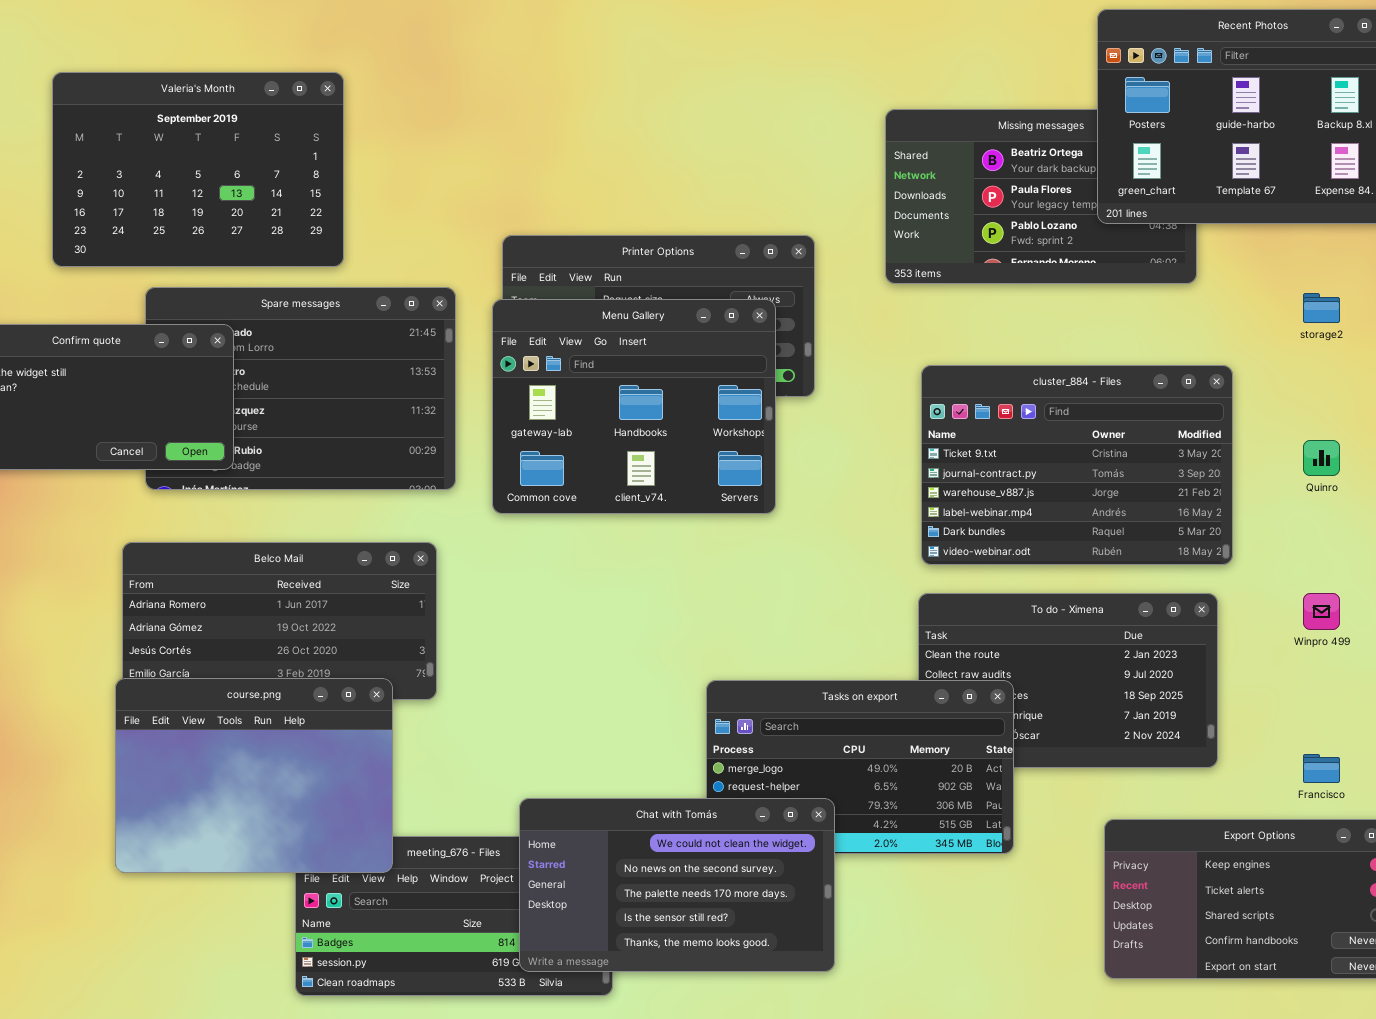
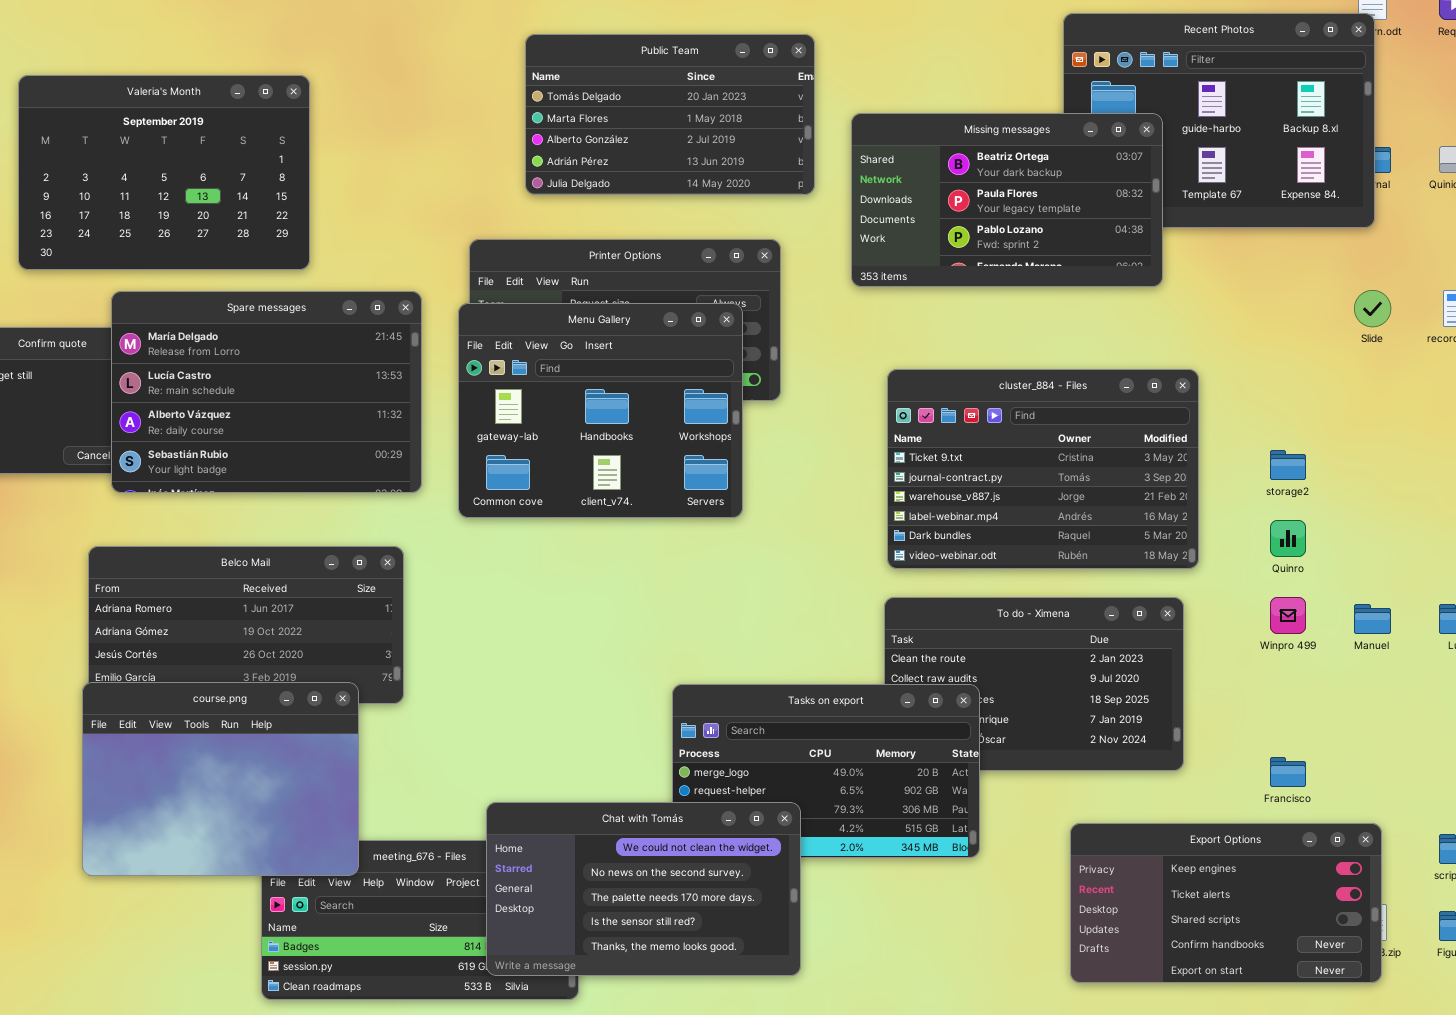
Public Team: none -> [525,34,815,195], opened
Missing messages: [885,109,1197,284] -> [851,113,1163,287], raised
Spare messages: [145,287,456,490] -> [111,291,422,493], raised
storage2: [1303,293,1340,323] -> [1270,450,1306,480], moved
Quinro: [1303,440,1340,476] -> [1270,520,1306,557], moved

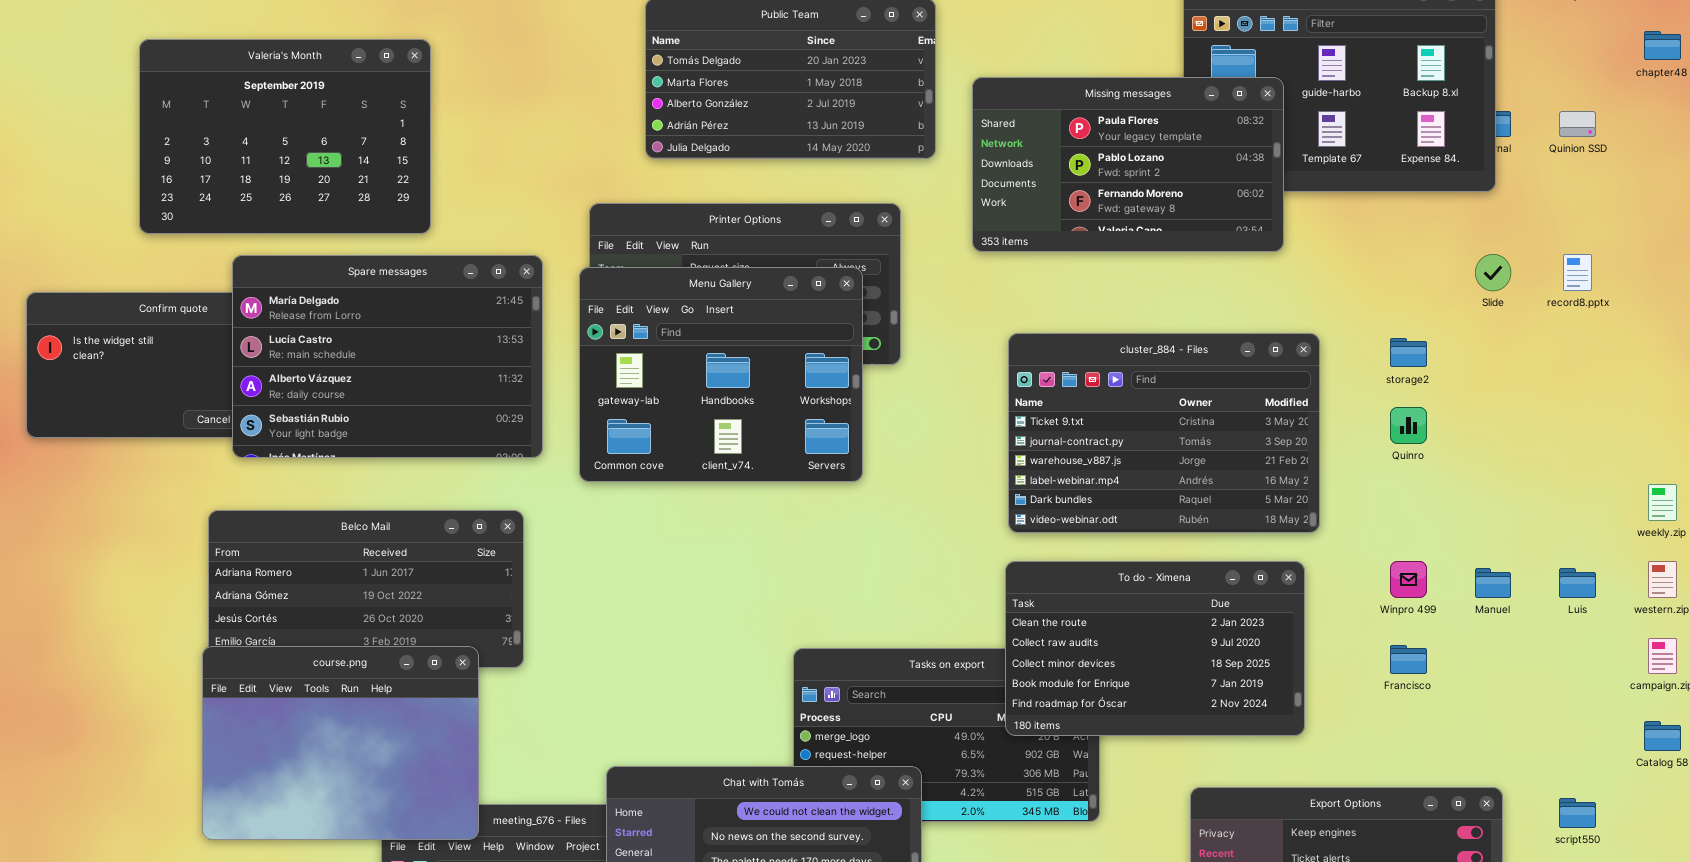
Missing messages: [851,113,1163,287] -> [972,77,1284,252], scrolled down 1 row
storage2: [1270,450,1306,480] -> [1390,338,1427,367], moved
Quinro: [1270,520,1306,557] -> [1390,407,1427,444], moved
To do - Ximena: [884,597,1184,771] -> [1005,561,1305,736], raised
Francisco: [1270,757,1306,787] -> [1390,645,1427,674], moved

